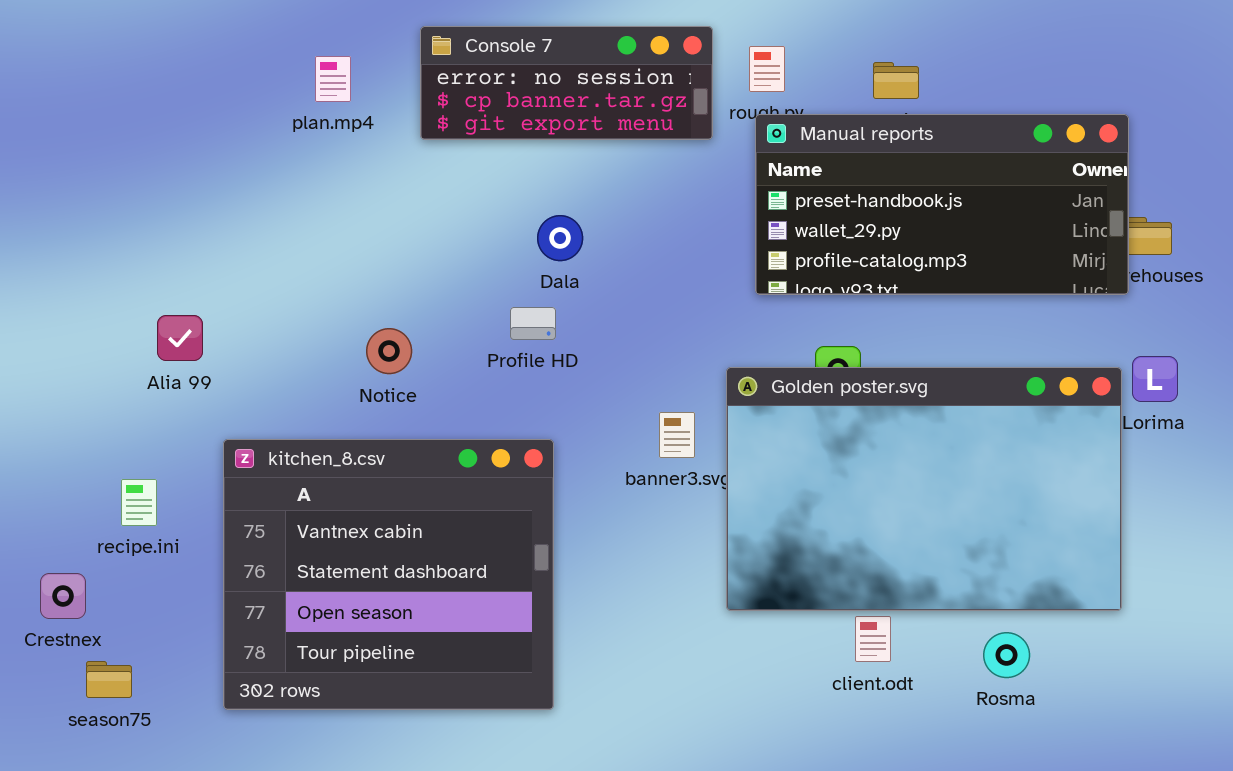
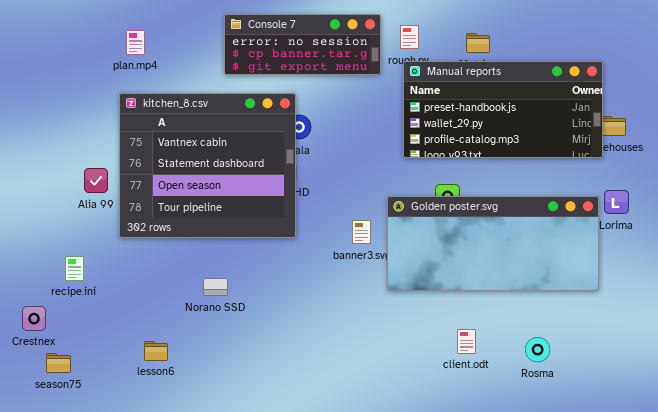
plan.mp4: [315,56,351,102] -> [126,30,145,55], moved
Golden poster.svg: [726,367,1122,611] -> [387,196,599,291], resized
kitchen_8.csv: [223,439,554,710] -> [119,93,296,238], moved

